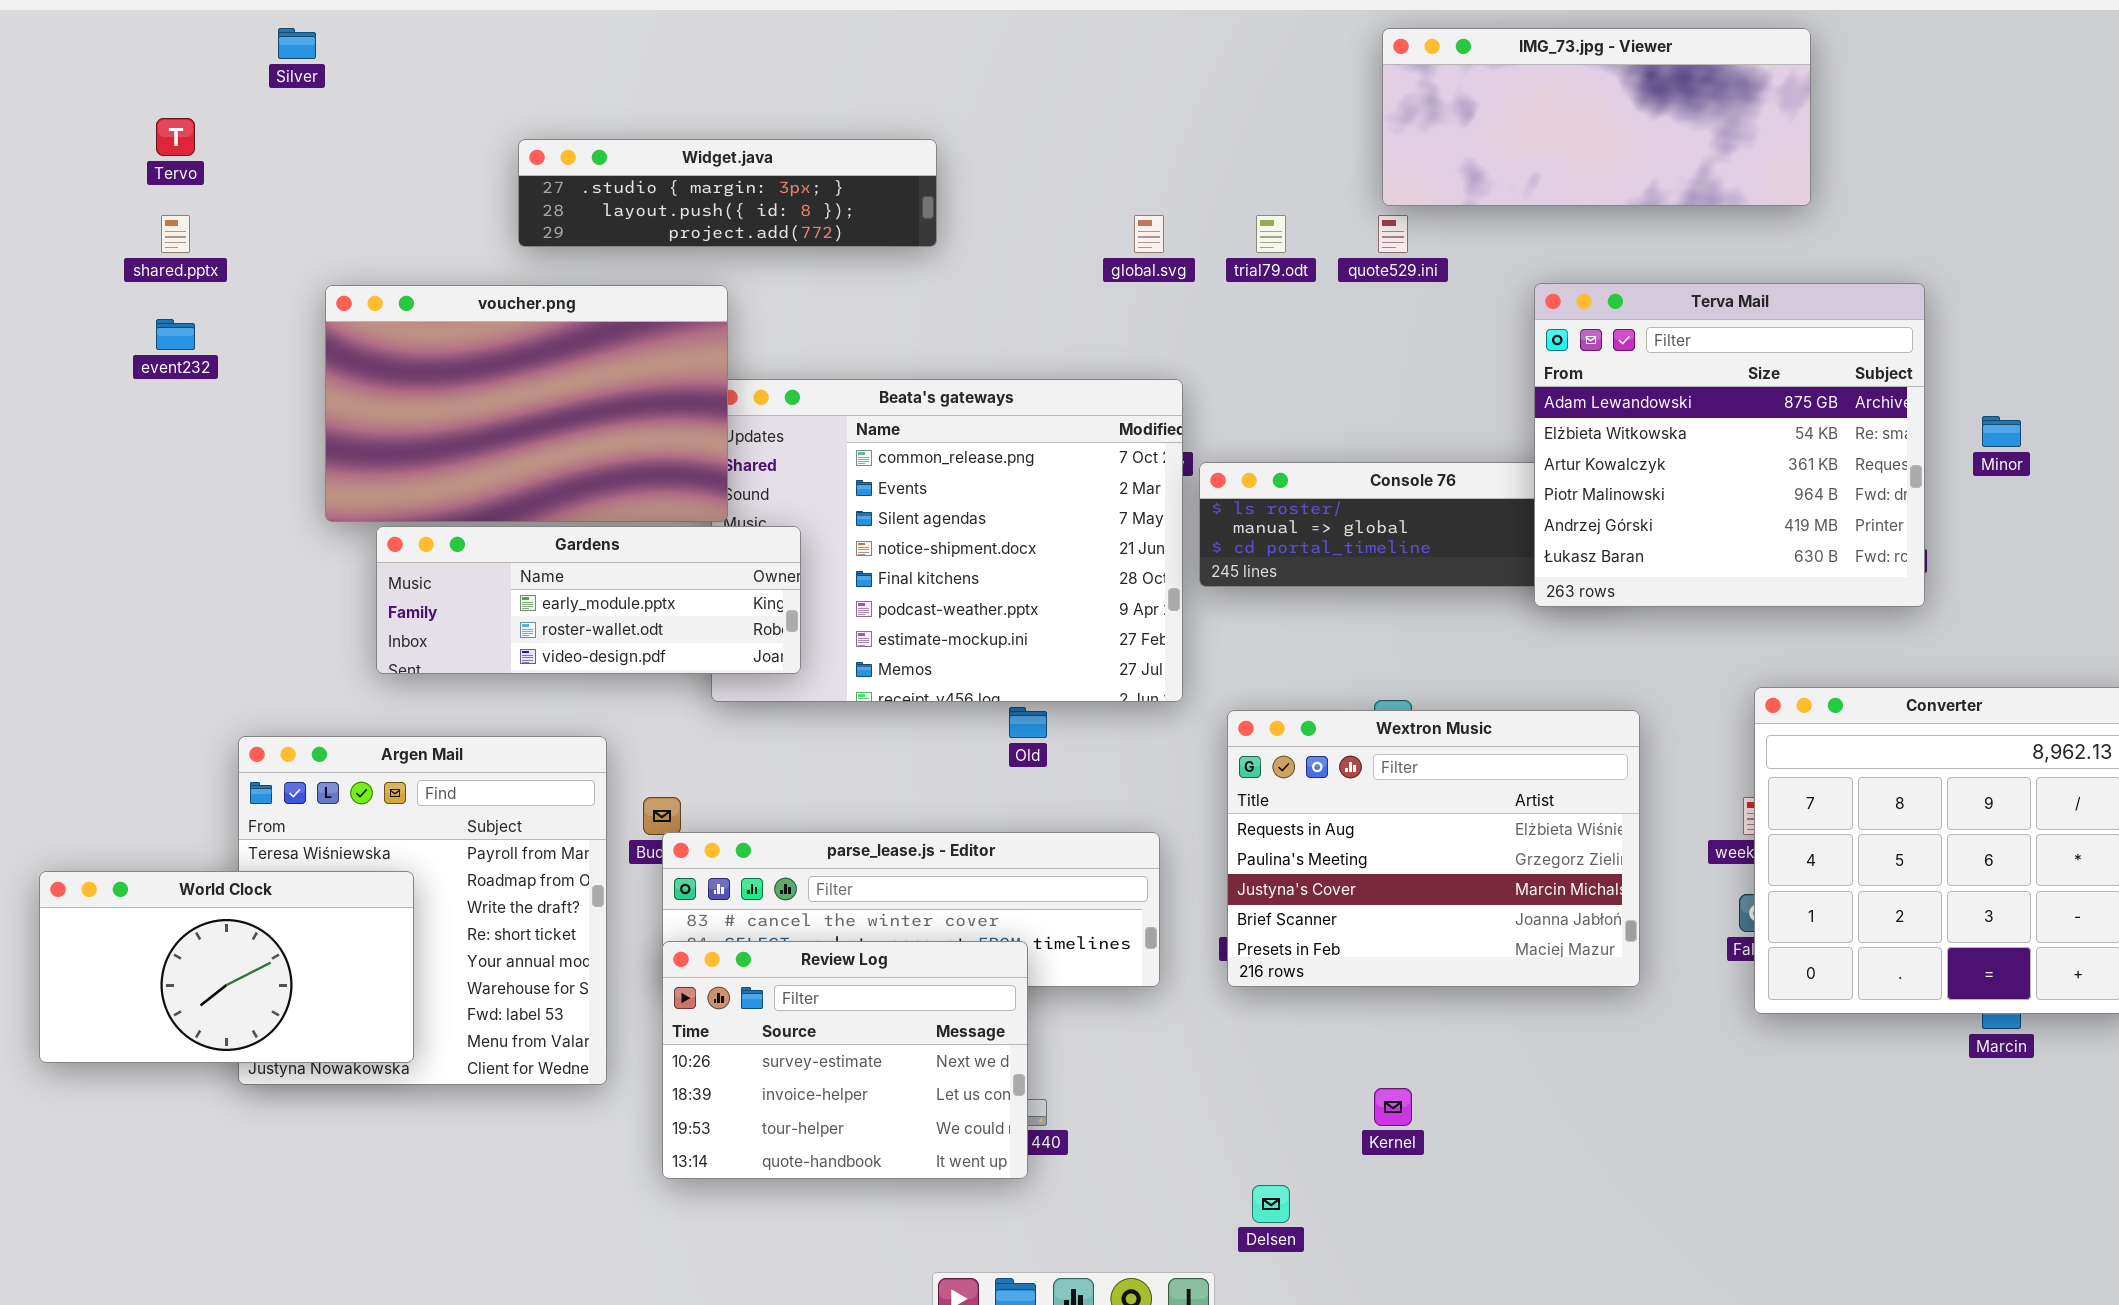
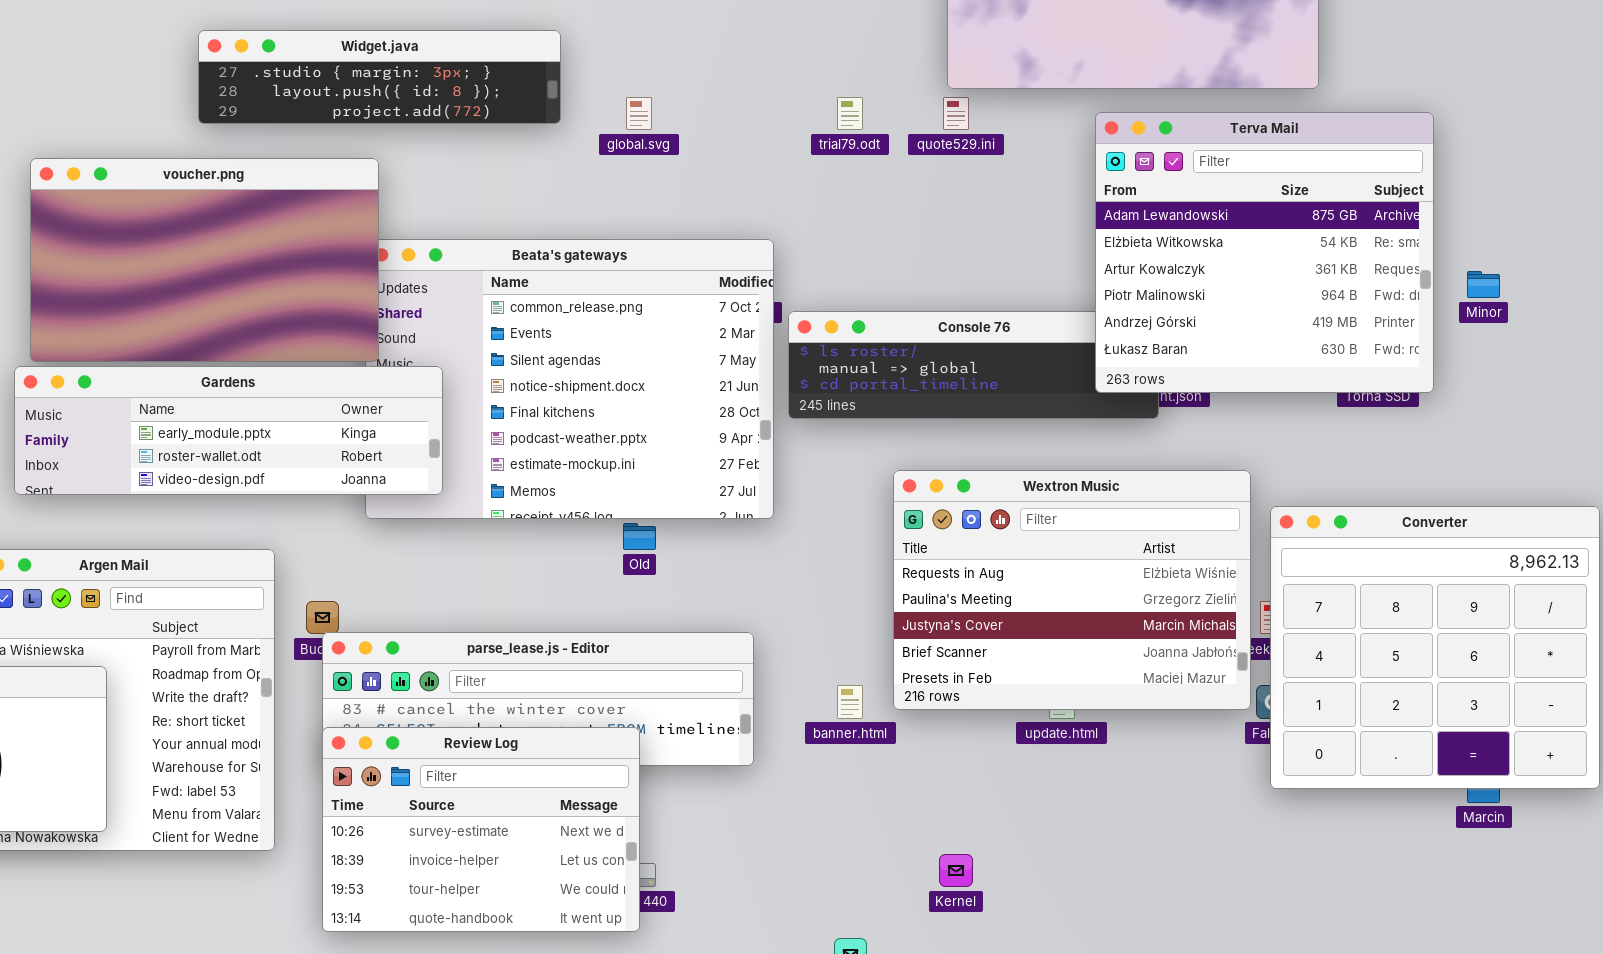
global.svg: [1134,215,1164,253] -> [626,97,652,130], moved
Terva Mail: [1534,283,1925,607] -> [1095,112,1434,393], moved
Gardens: [376,526,801,674] -> [14,366,443,495], resized
Wextron Music: [1227,710,1640,987] -> [893,470,1251,710], moved

